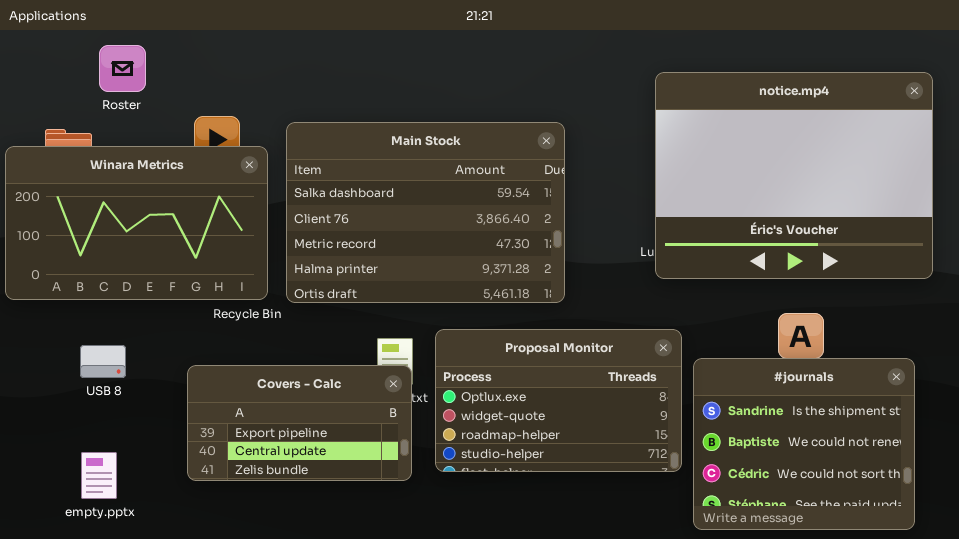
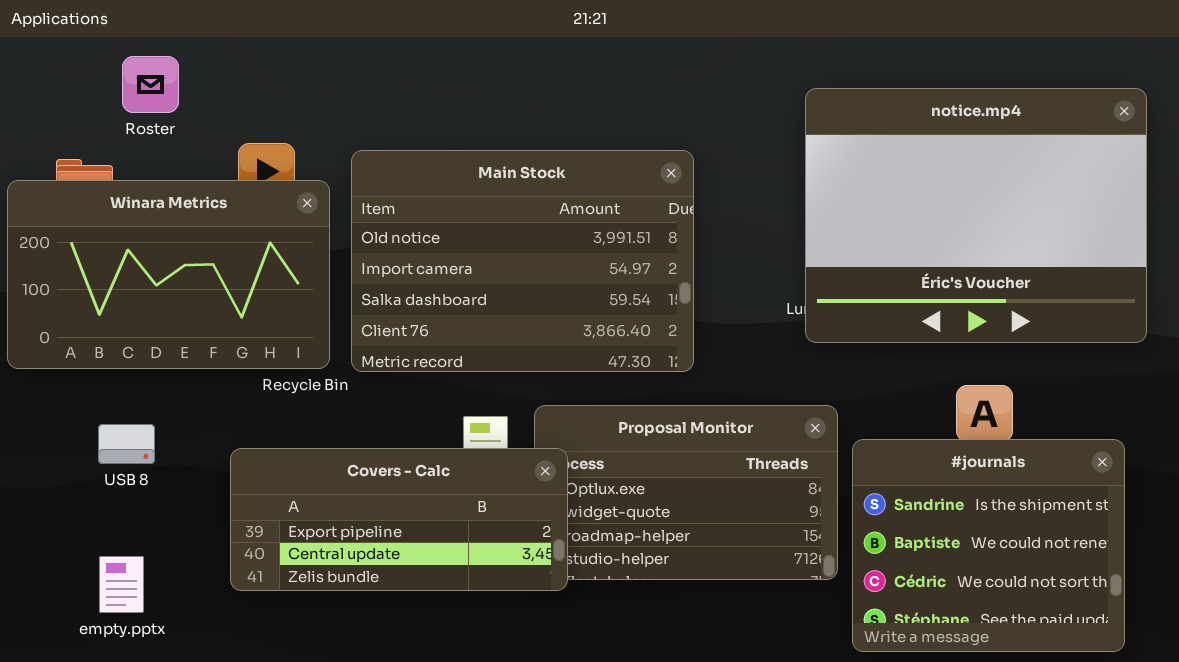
Main Stock: [286,122,565,303] -> [351,150,694,372], scrolled up 2 rows
Covers - Calc: [187,365,412,481] -> [230,448,568,591], resized

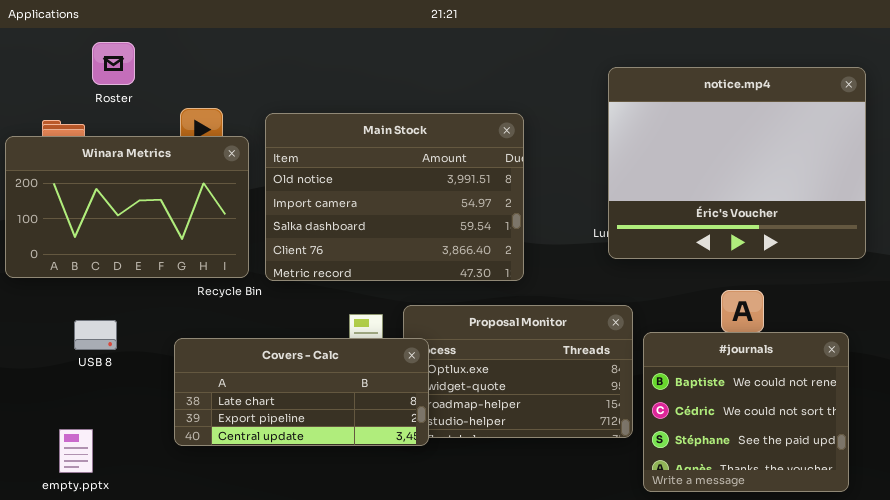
#journals: [852,439,1125,652] -> [643,332,849,492], scrolled down 1 row
Covers - Calc: [230,448,568,591] -> [174,338,429,446], scrolled up 1 row
empty.pptx: [99,556,144,613] -> [59,429,93,473], moved

